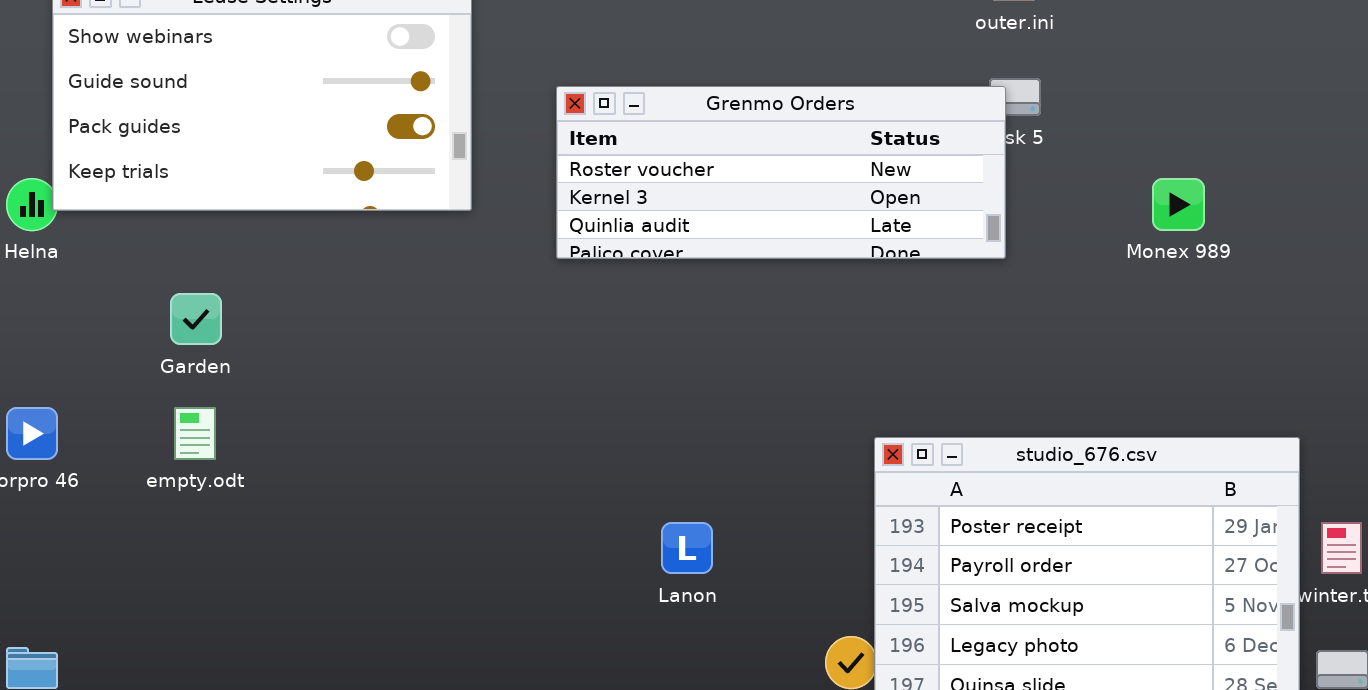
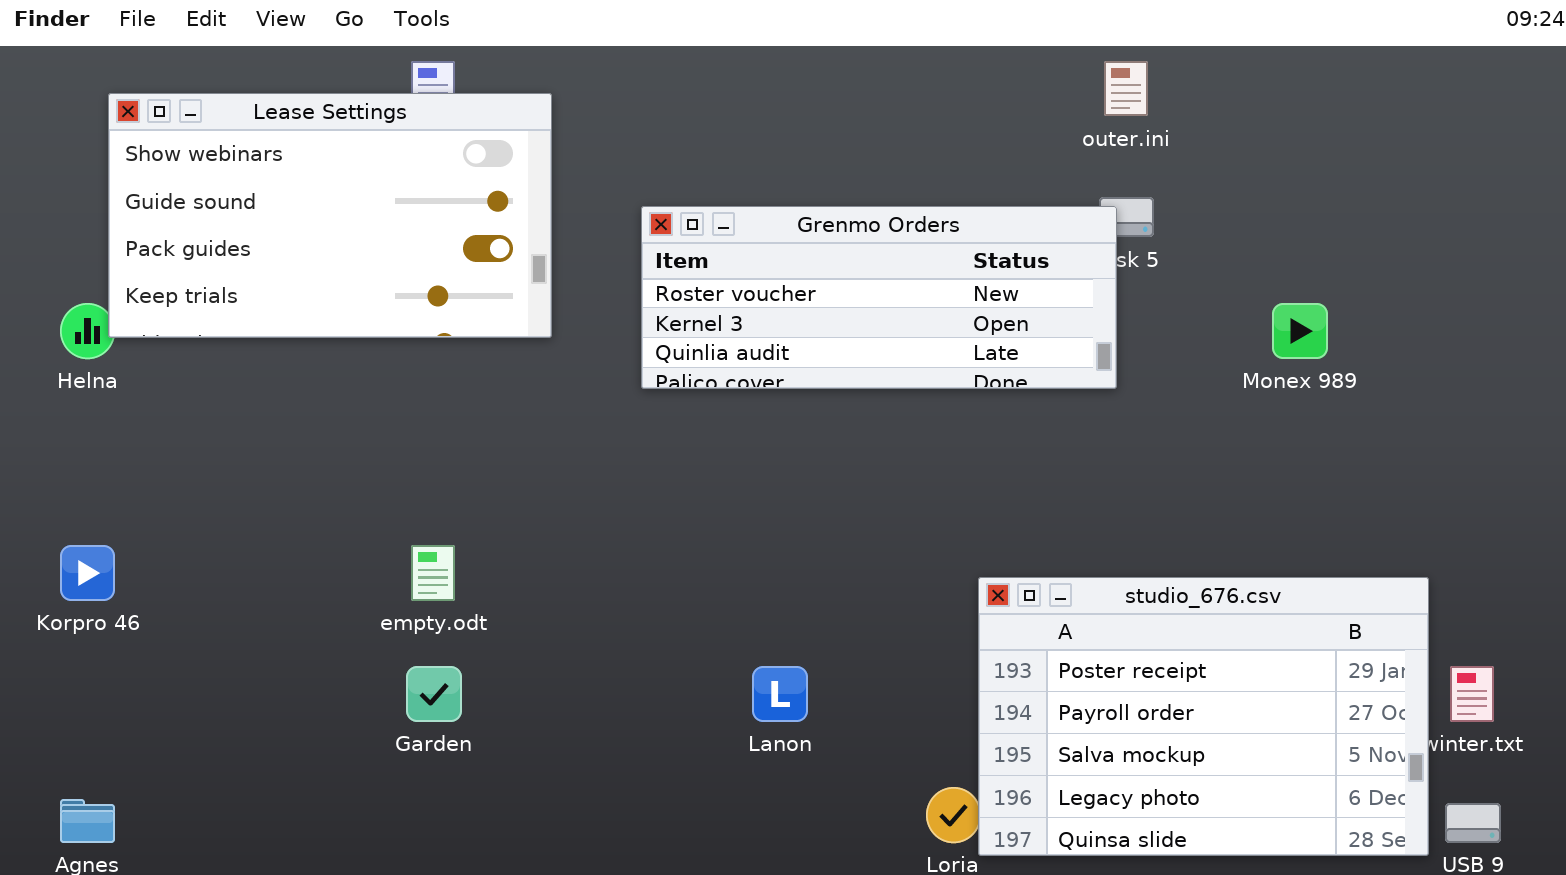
Garden: [170,293,222,345] -> [406,666,462,722], moved
empty.odt: [174,407,216,460] -> [411,545,455,601], moved

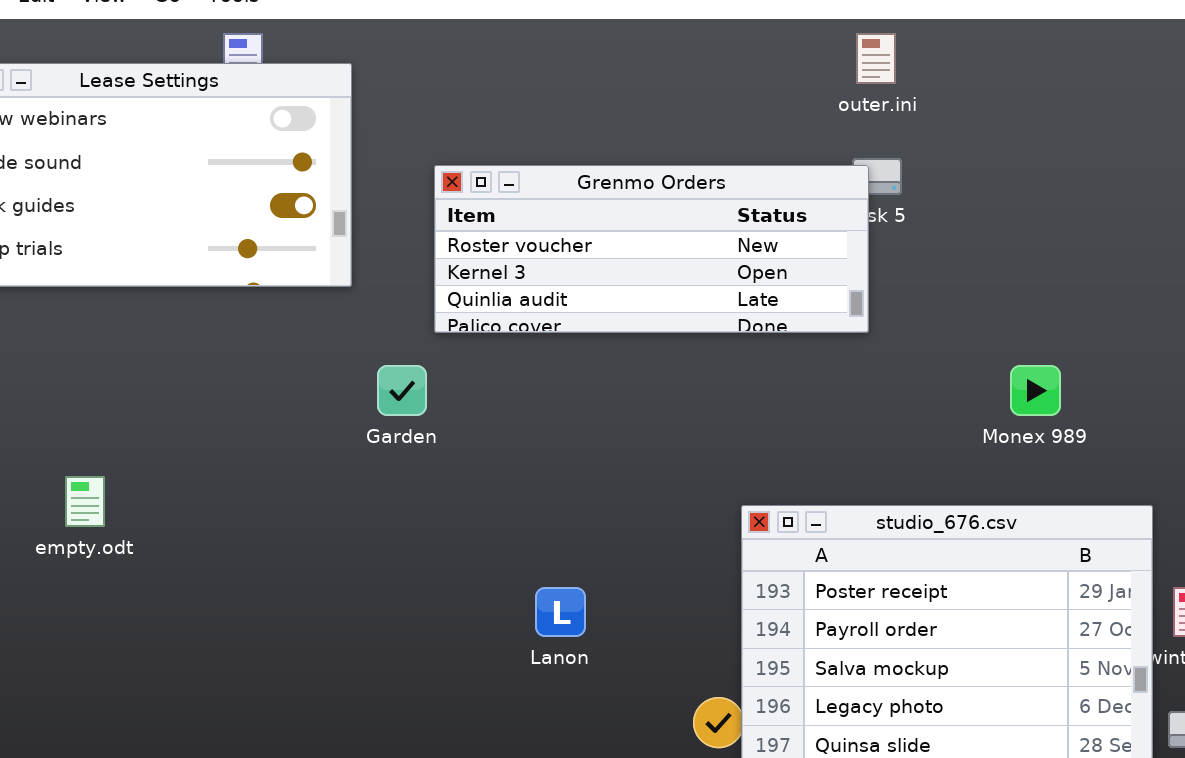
Monex 989: [1272,303,1328,359] -> [1010,365,1061,416], moved
empty.odt: [411,545,455,601] -> [65,476,105,527], moved
Garden: [406,666,462,722] -> [377,365,427,416], moved

